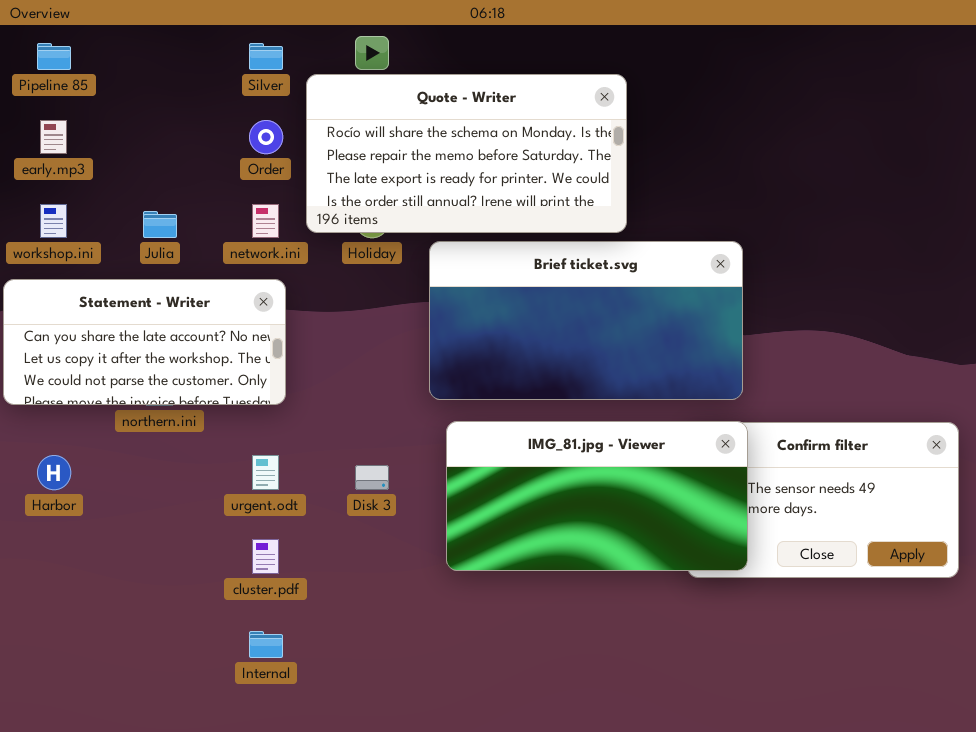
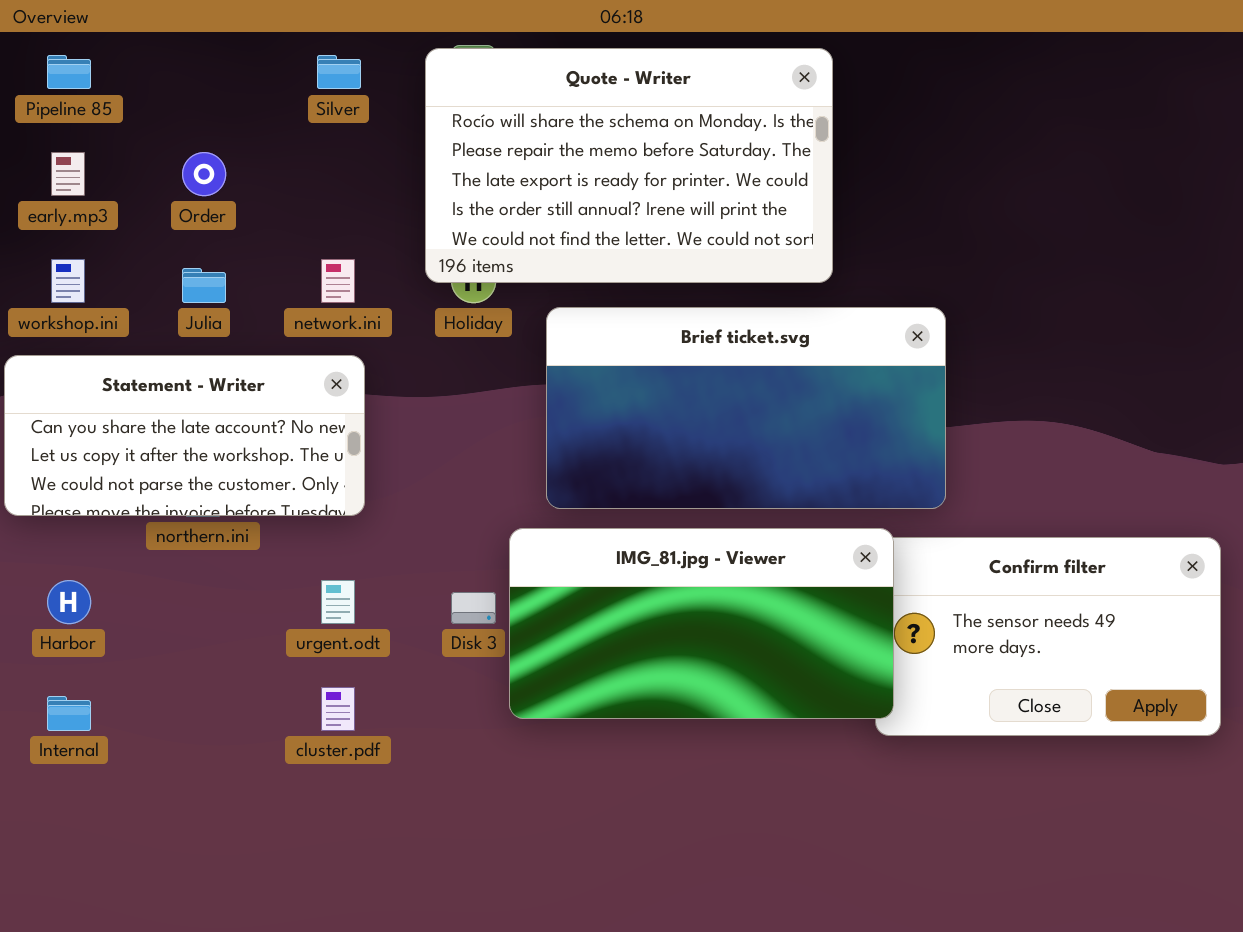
Quote - Writer: [306,74,627,233] -> [425,48,833,283], moved, resized
Order: [249,120,283,154] -> [182,152,226,196], moved
IMG_81.jpg - Viewer: [446,421,748,571] -> [509,528,894,719], moved
Internal: [249,631,283,658] -> [47,696,91,731], moved

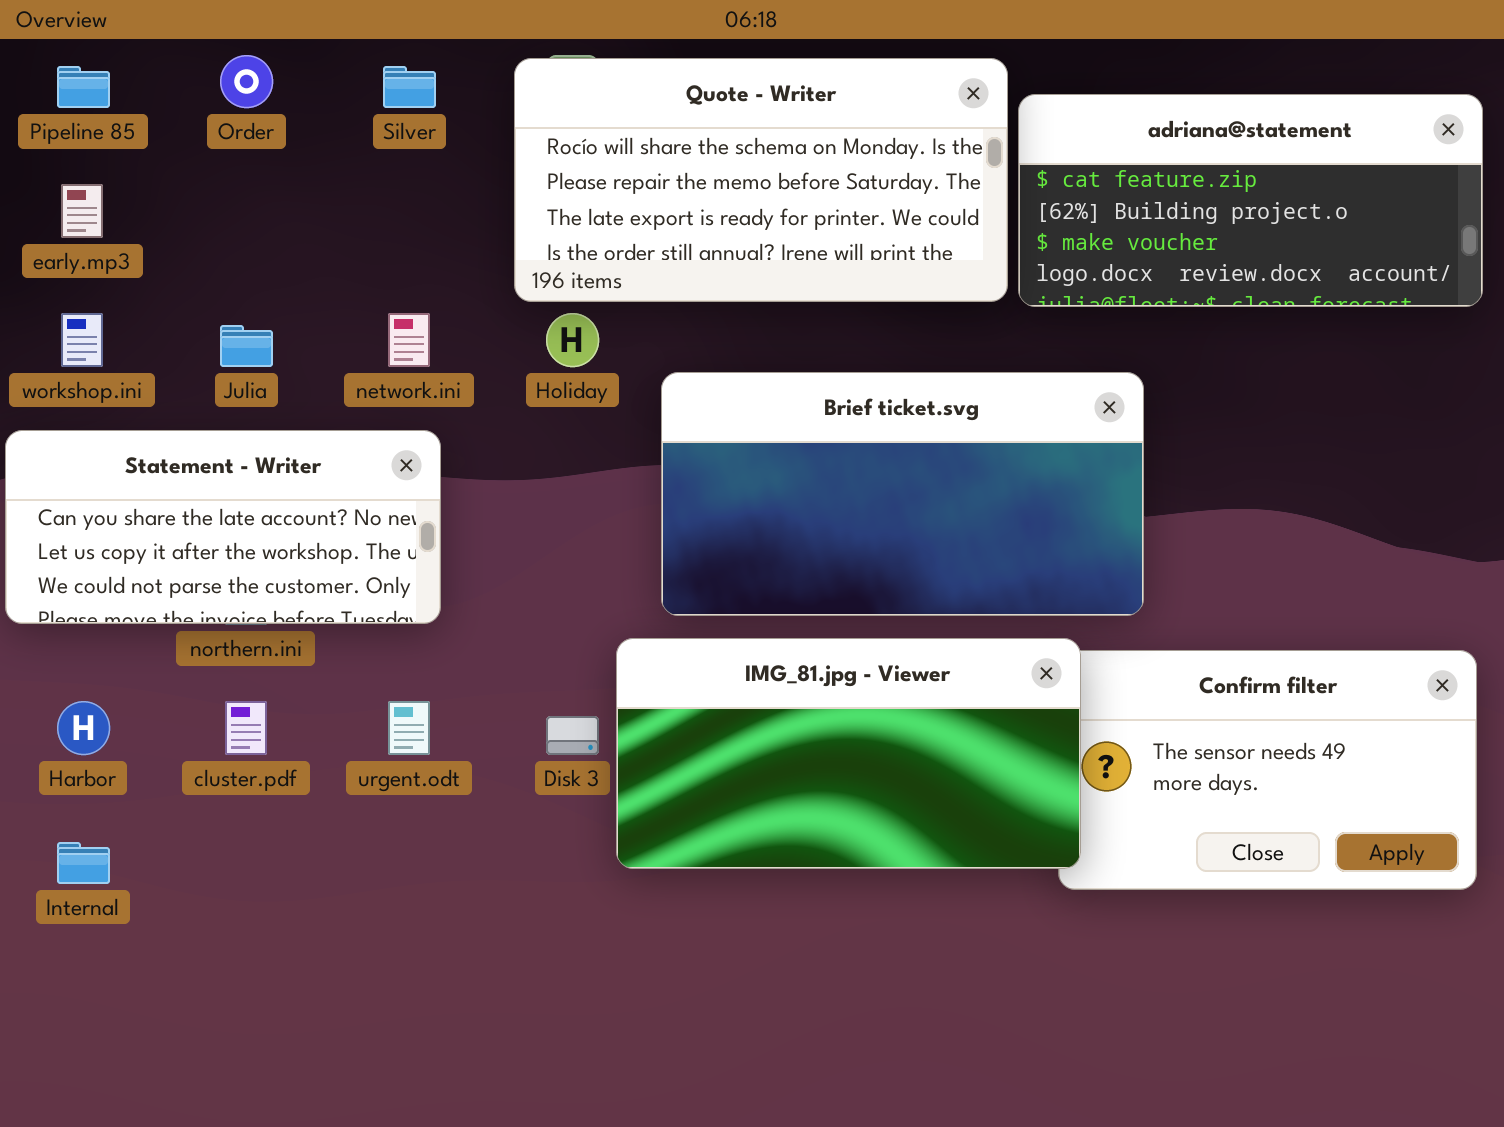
Quote - Writer: [425,48,833,283] -> [514,58,1008,302], resized
adriana@statement: none -> [1018,94,1483,307], opened
Order: [182,152,226,196] -> [220,55,273,108], moved
cluster.pdf: [321,687,355,731] -> [225,701,267,755], moved

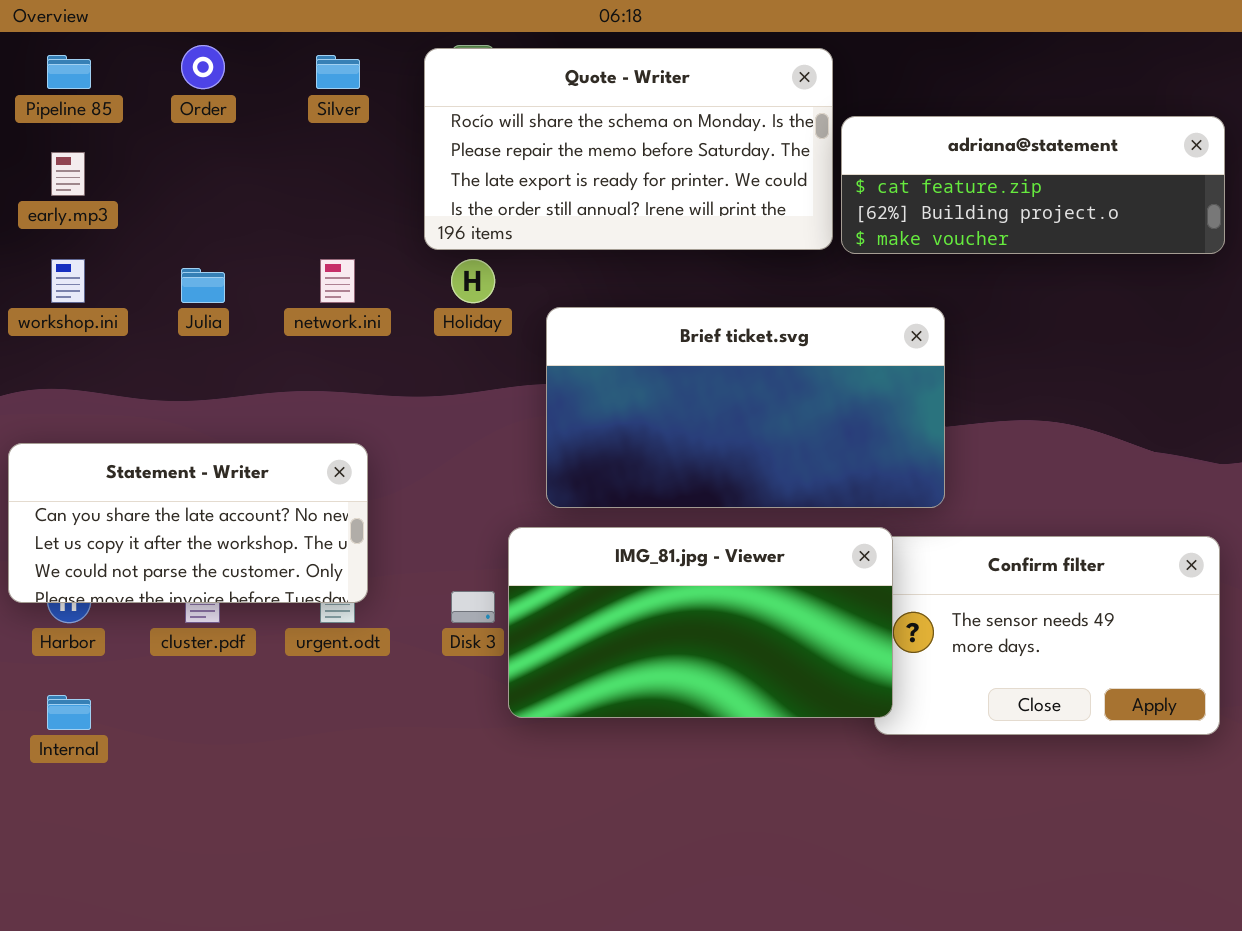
adriana@statement: [1018,94,1483,307] -> [841,116,1225,254], resized
Statement - Writer: [5,430,441,624] -> [8,443,368,603], moved

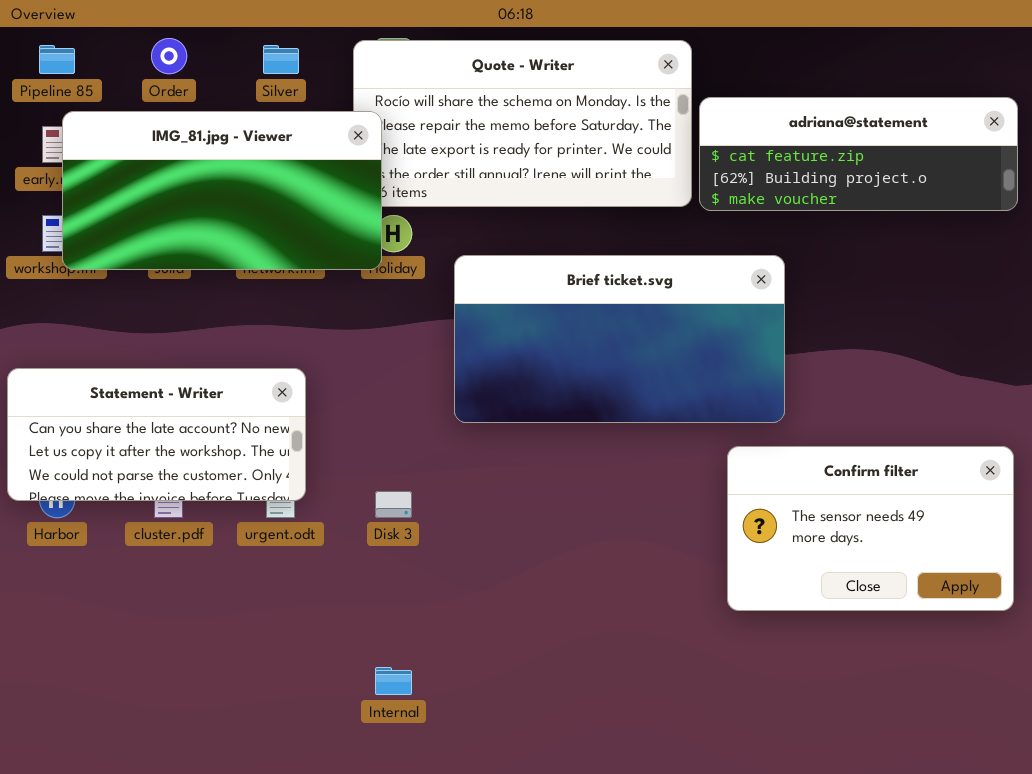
IMG_81.jpg - Viewer: [508,527,893,718] -> [62,111,382,270], moved
Internal: [47,695,91,730] -> [375,667,412,695], moved

